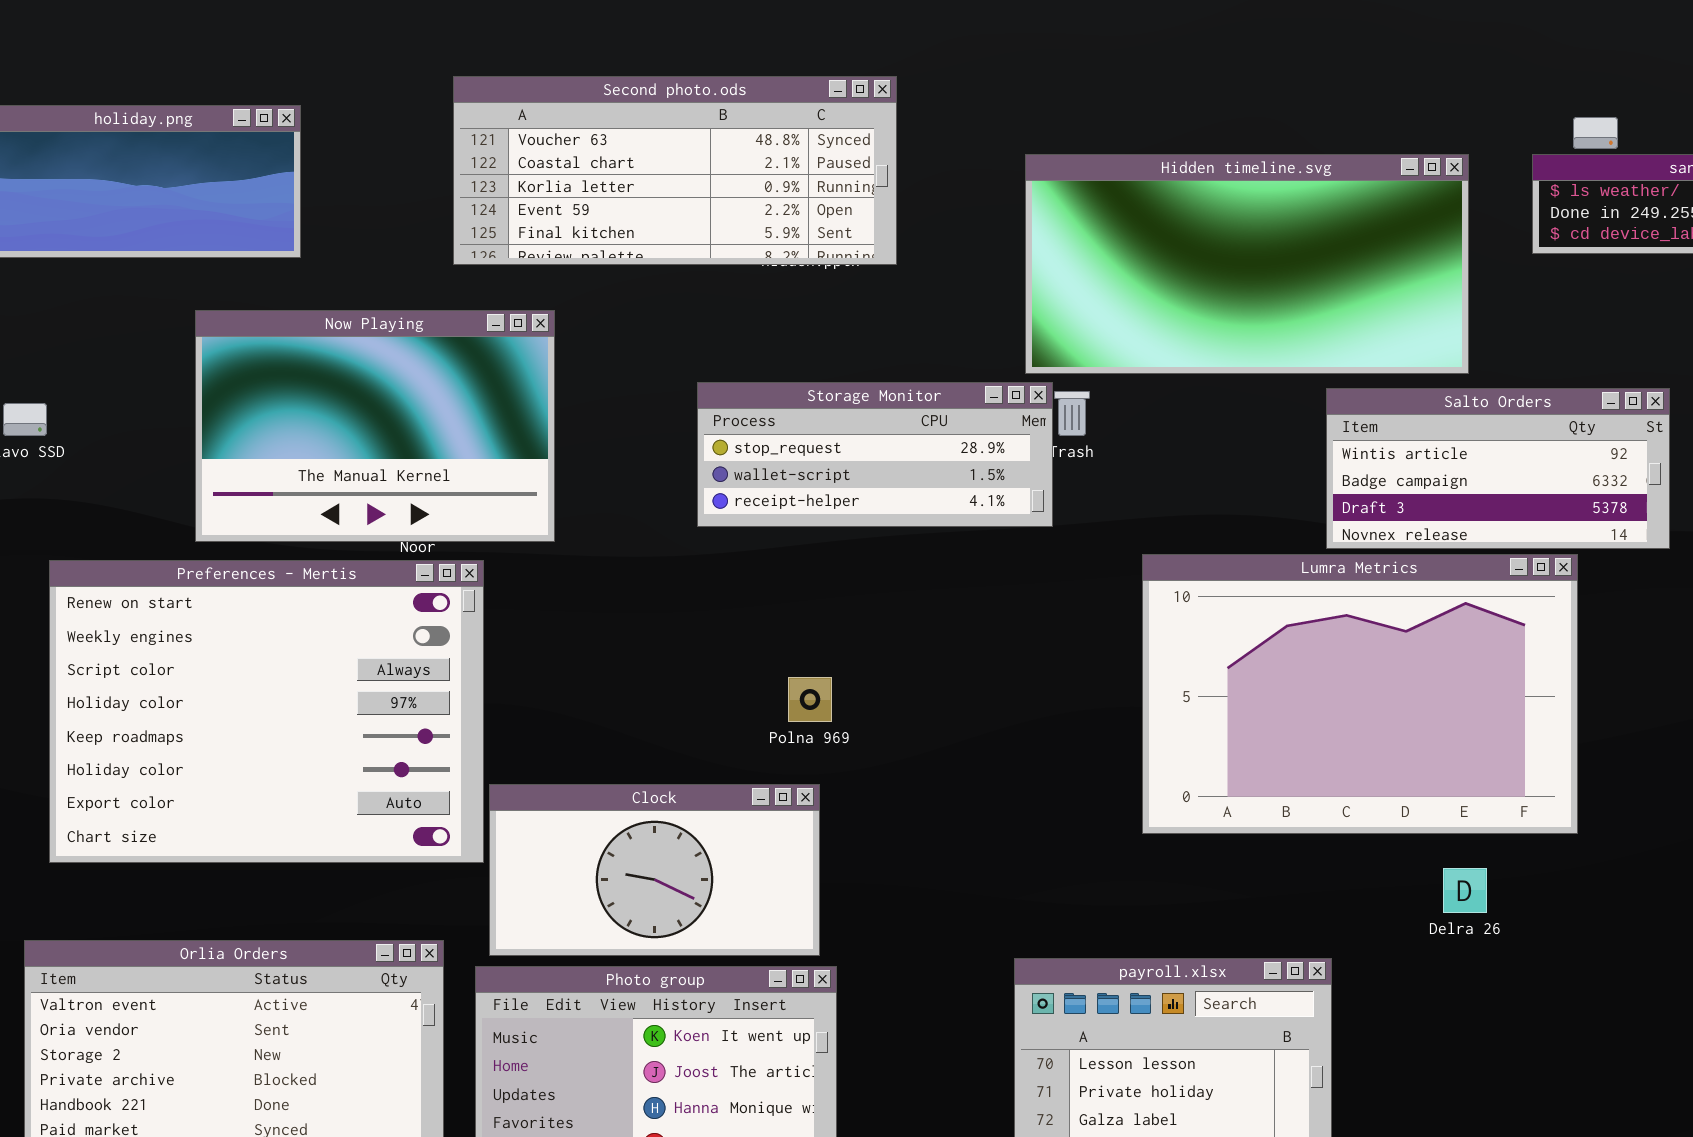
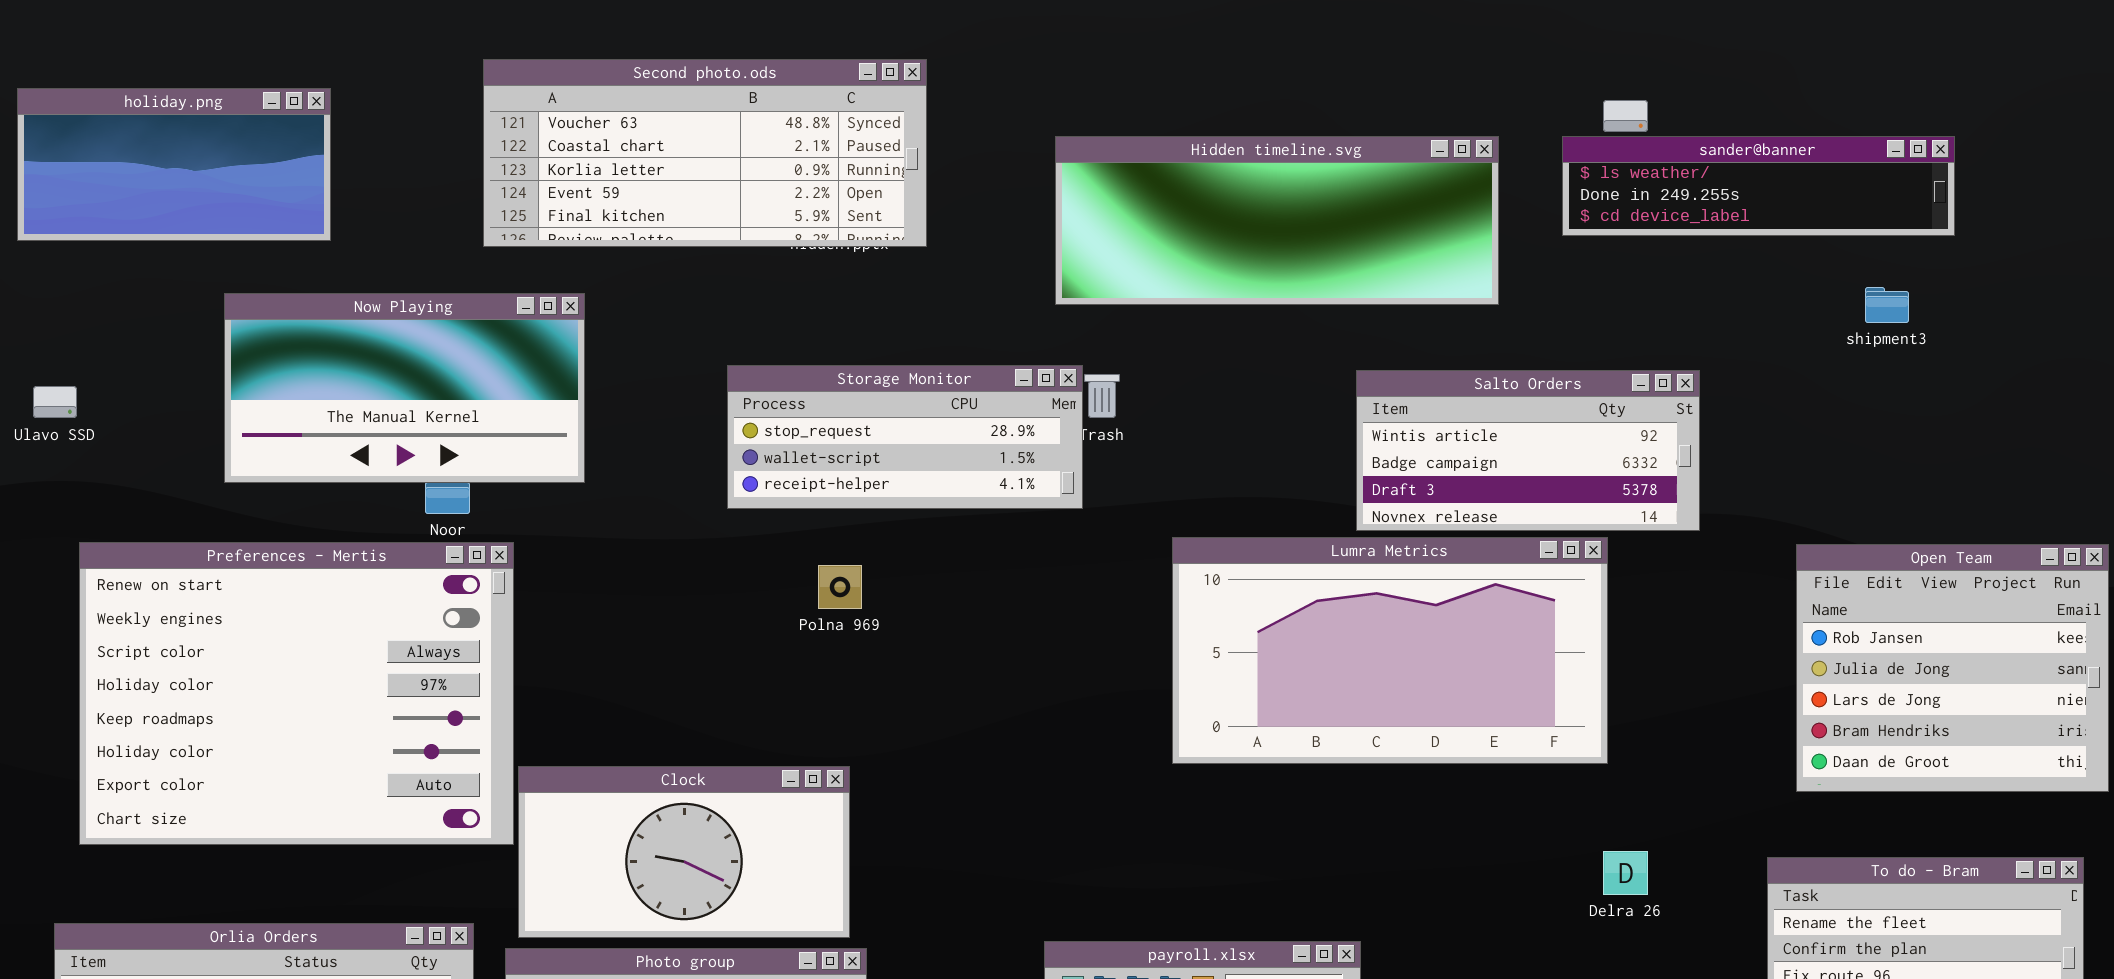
Hidden timeline.svg: [1025,154,1469,374] -> [1055,136,1499,305], resized
Now Playing: [195,310,555,542] -> [224,293,585,483], resized
Lumra Metrics: [1142,554,1578,834] -> [1172,537,1608,764], resized
Polna 969: [788,677,832,722] -> [818,565,862,609], moved
Delra 26: [1443,868,1487,913] -> [1603,851,1648,895], moved

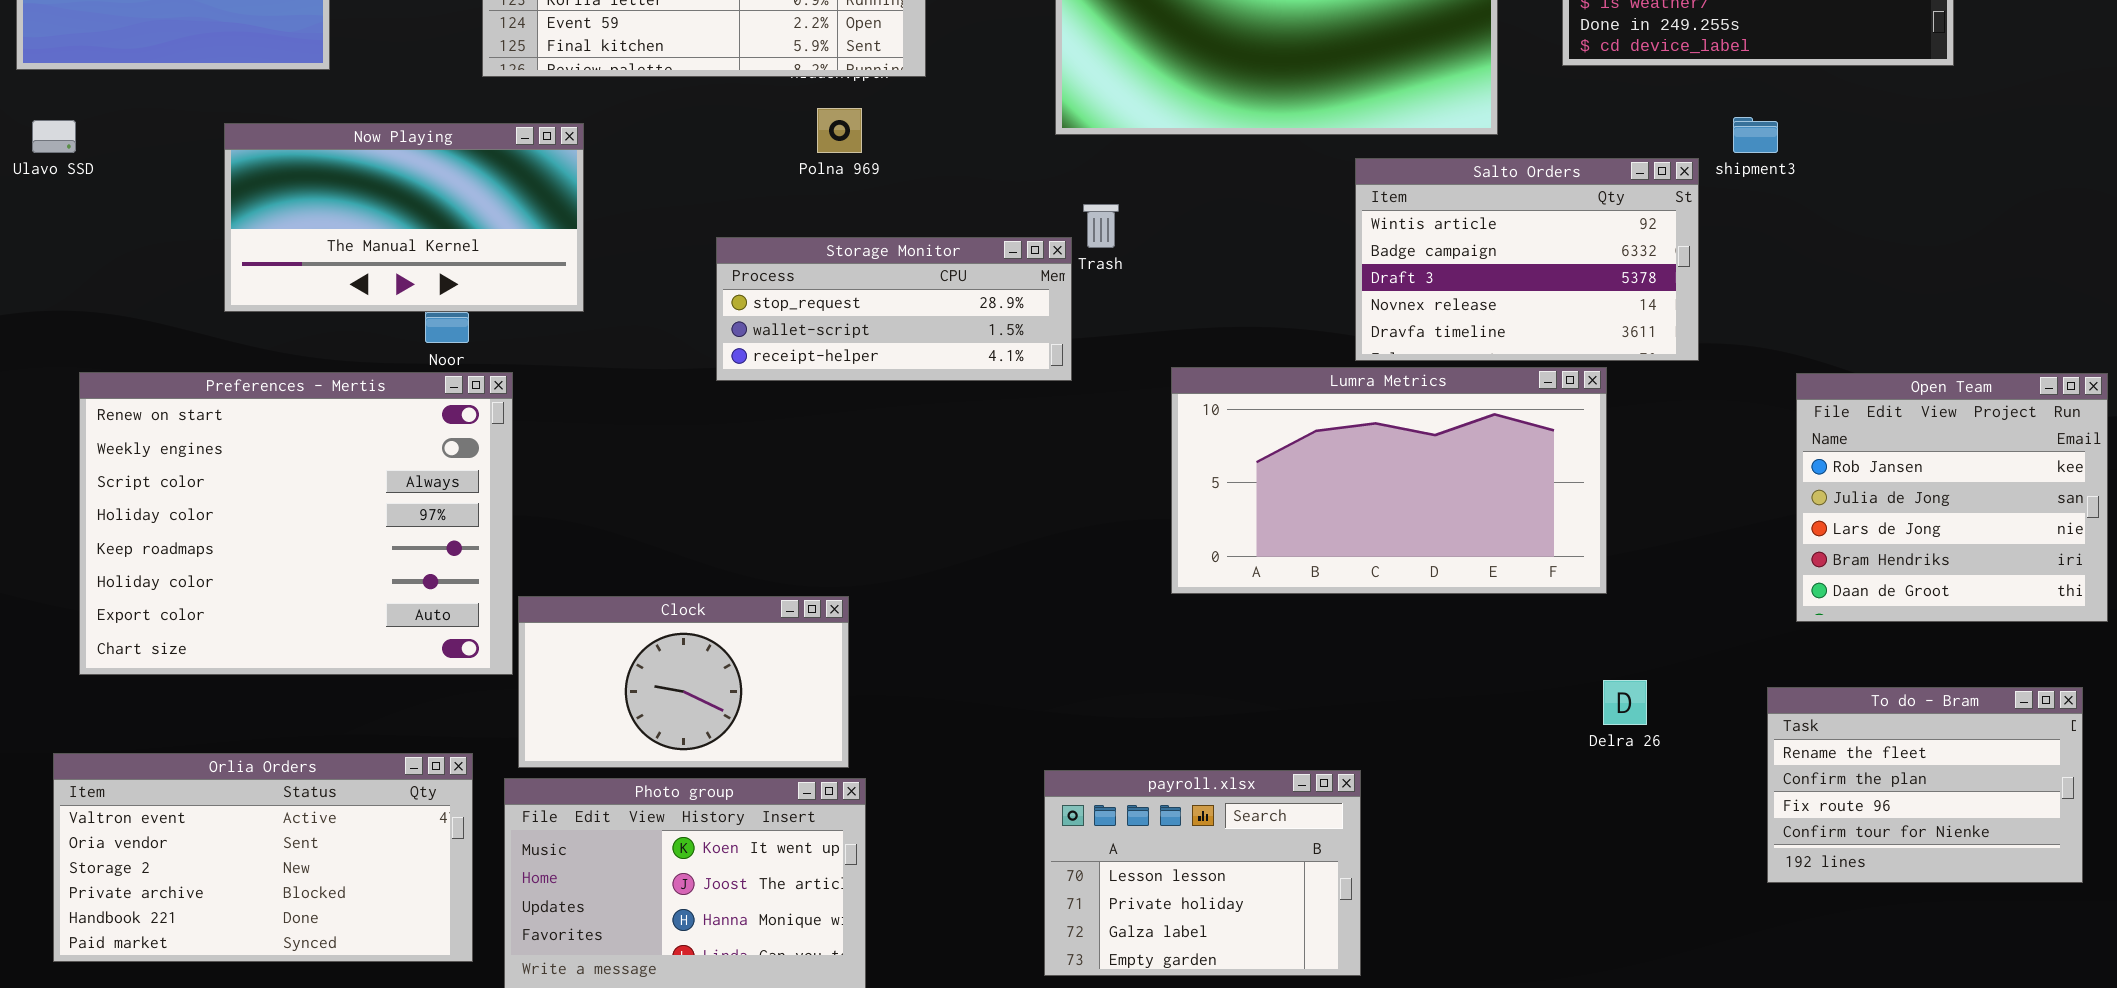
shipment3: [1865,287,1909,323] -> [1733,117,1778,153], moved
Storage Monitor: [727,365,1083,509] -> [716,237,1072,381], moved
Salto Orders: [1356,370,1700,531] -> [1355,158,1699,361], resized
Ulavo SSD: [33,386,77,418] -> [32,120,76,153], moved
Polna 969: [818,565,862,609] -> [817,108,862,153], moved

